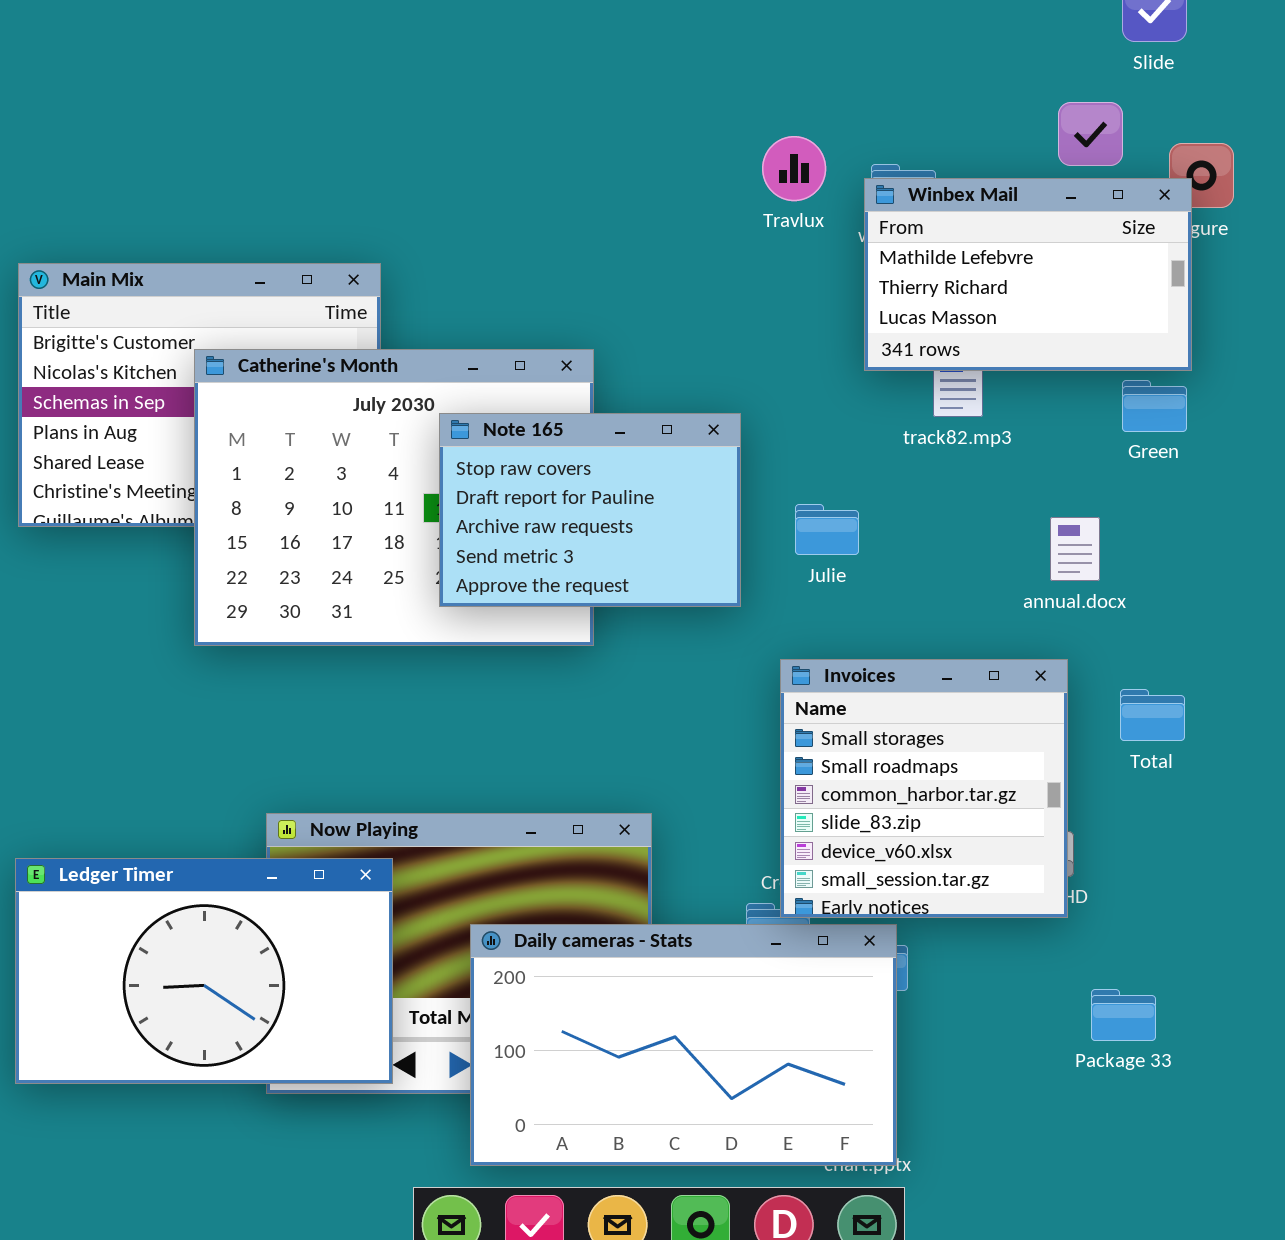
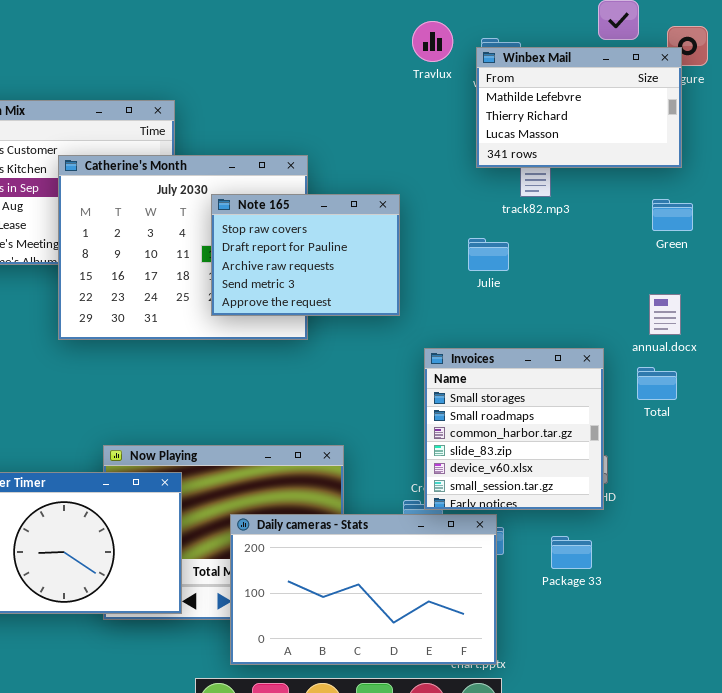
Green: [1122,380,1187,432] -> [652,199,693,231], moved
Julie: [795,504,859,555] -> [468,238,509,271], moved
annual.docx: [1050,517,1100,581] -> [649,294,681,335], moved
Package 33: [1091,989,1156,1041] -> [551,536,592,569], moved

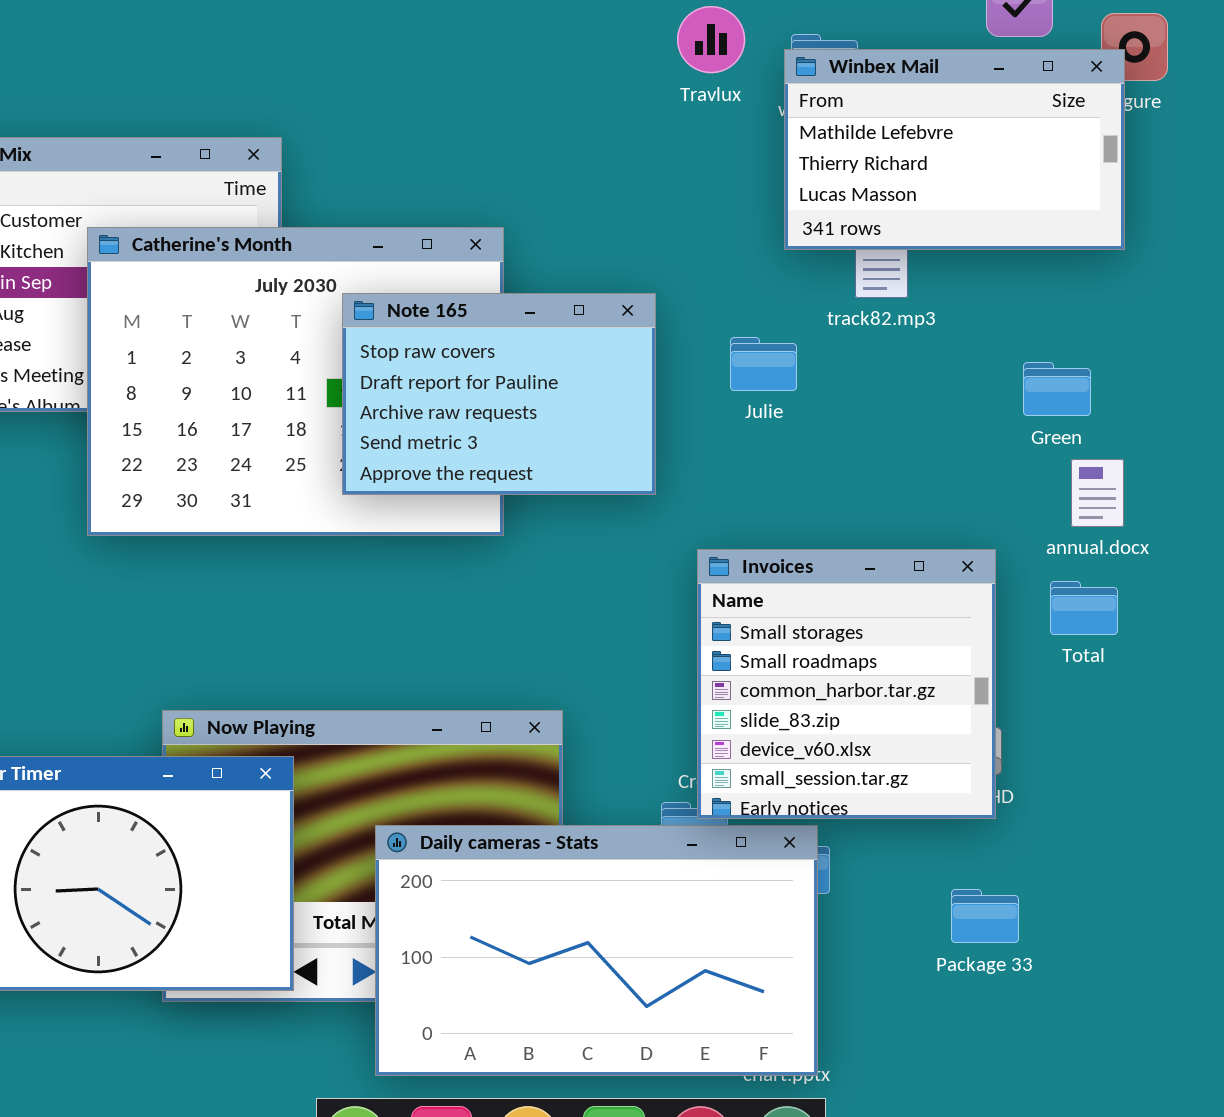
Green: [652,199,693,231] -> [1023,362,1091,416], moved
Julie: [468,238,509,271] -> [730,337,797,391], moved
Package 33: [551,536,592,569] -> [951,889,1019,943], moved

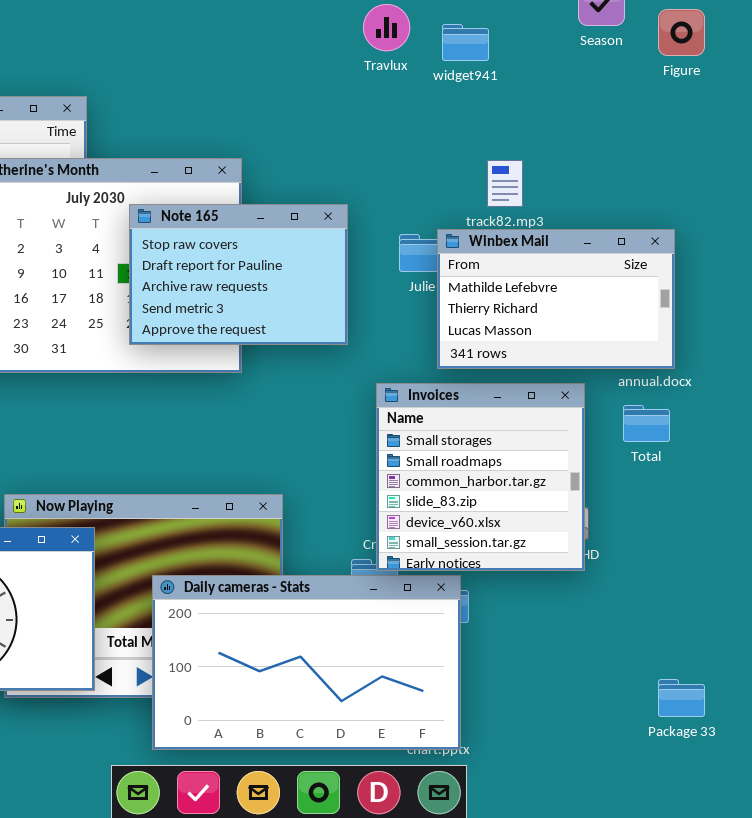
Winbex Mail: [784,49,1125,250] -> [437,229,675,369], moved
Package 33: [951,889,1019,943] -> [658,679,705,717], moved

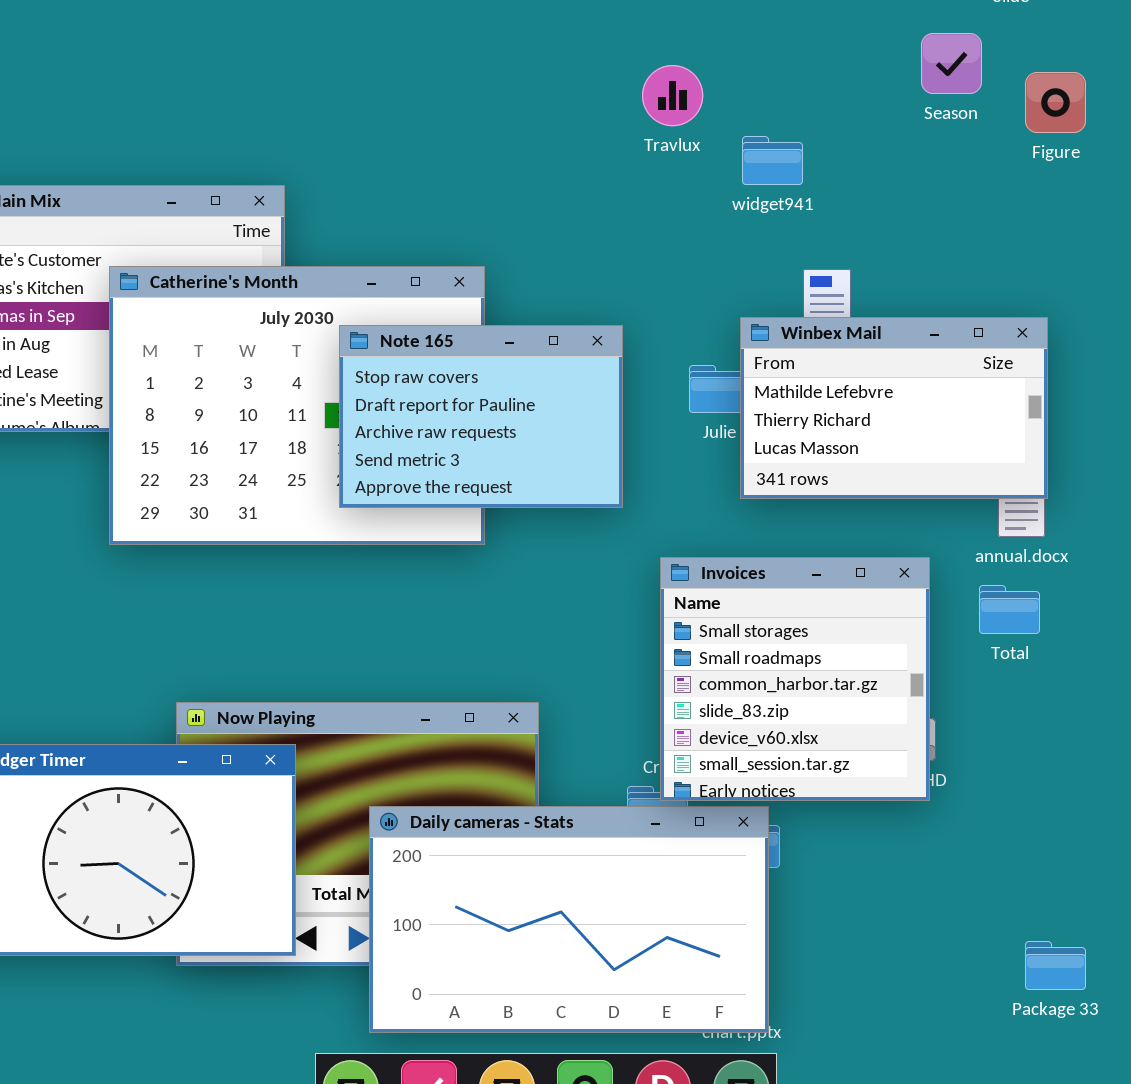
widget941: [442,24,489,61] -> [742,136,803,185], moved
Winbex Mail: [437,229,675,369] -> [740,317,1048,499], moved

